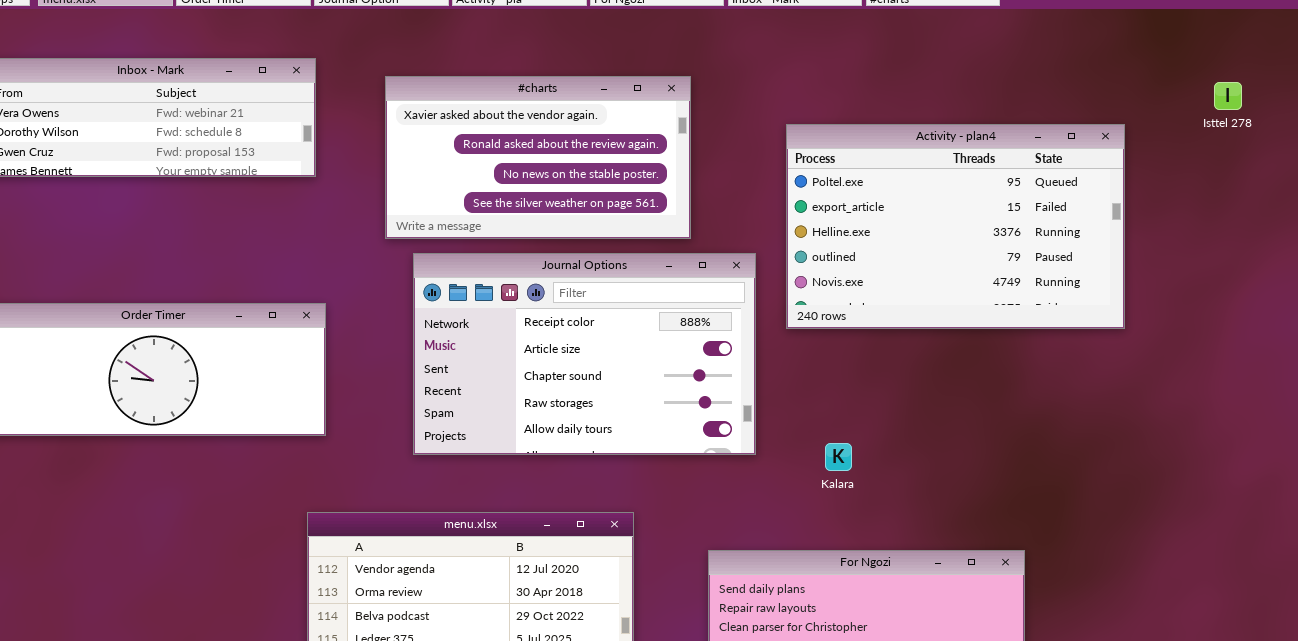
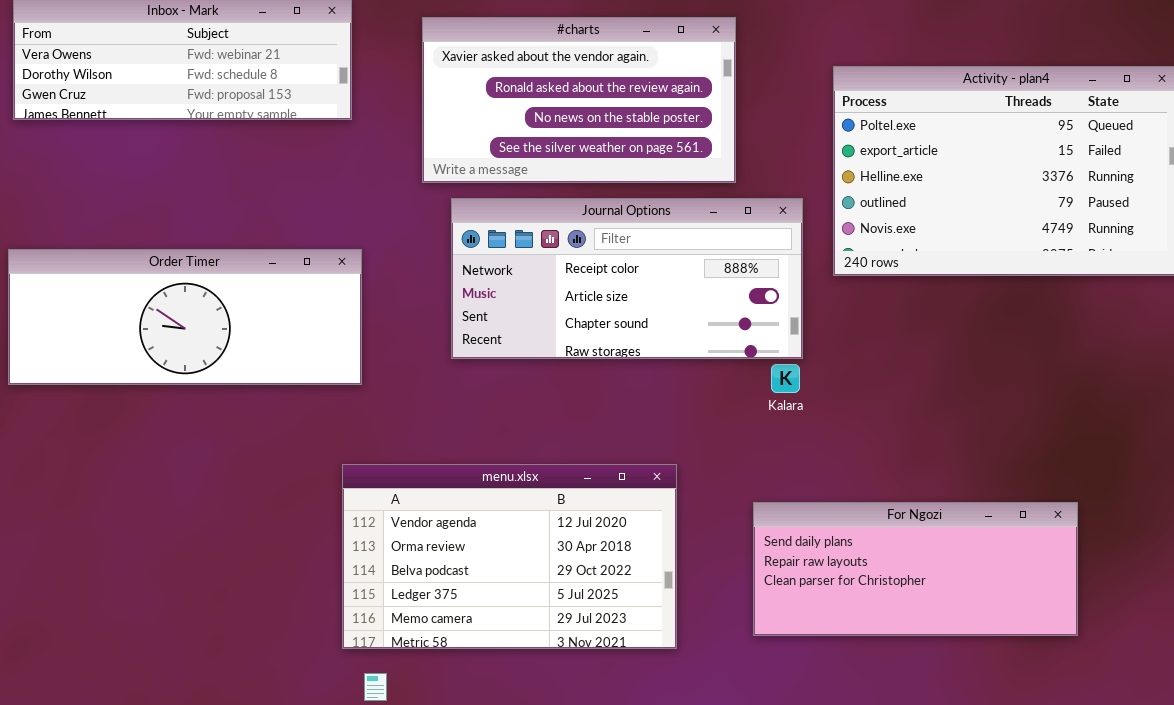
Journal Options: [413,253,756,455] -> [451,198,803,359], resized
Kalara: [825,443,852,471] -> [771,364,800,393], moved

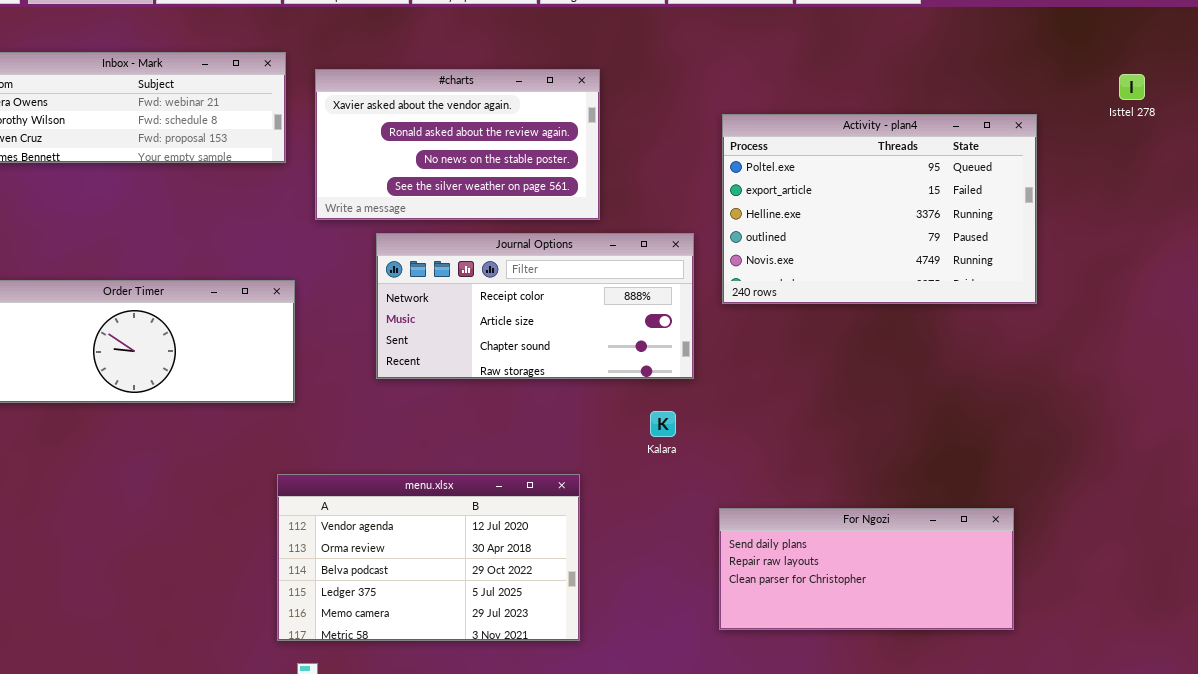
#charts: [422,17,736,183] -> [315,69,600,220], moved
Kalara: [771,364,800,393] -> [650,411,676,437], moved
For Ngozi: [753,502,1078,636] -> [719,508,1014,630], moved

